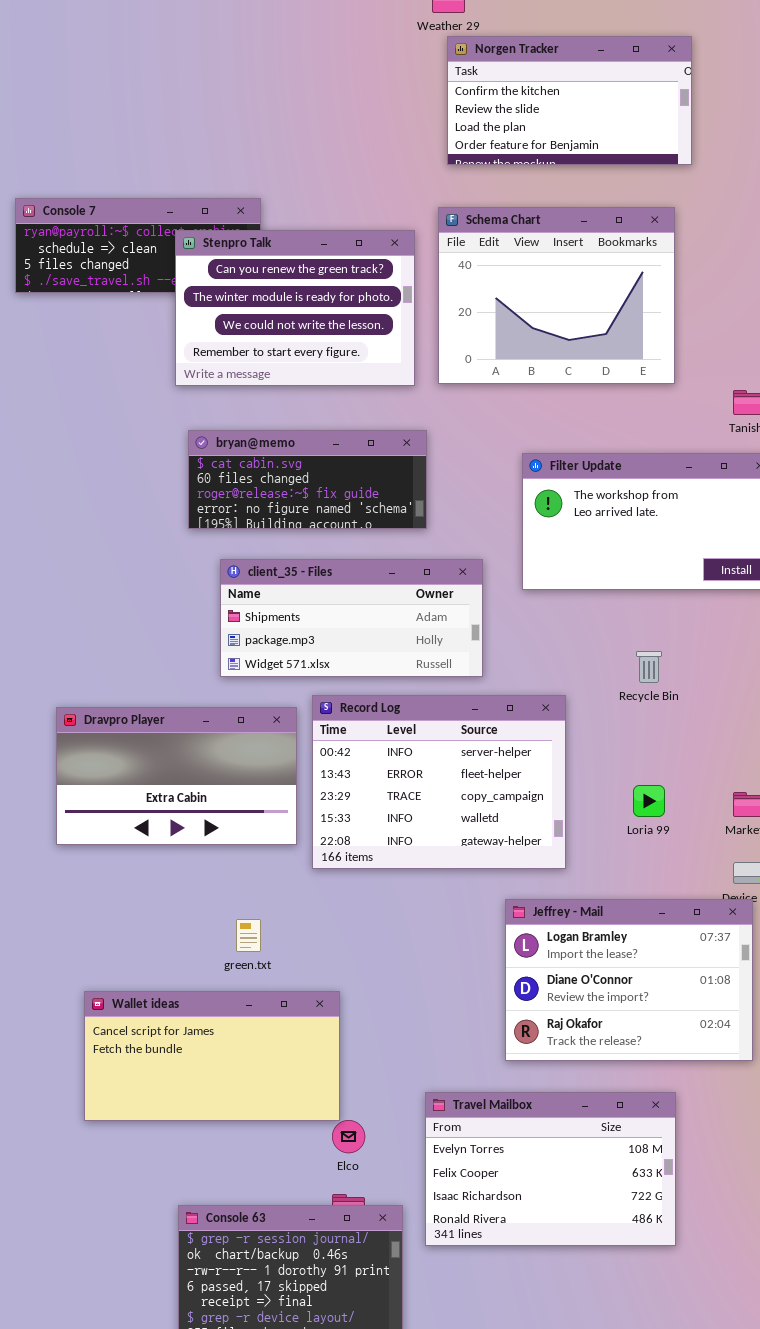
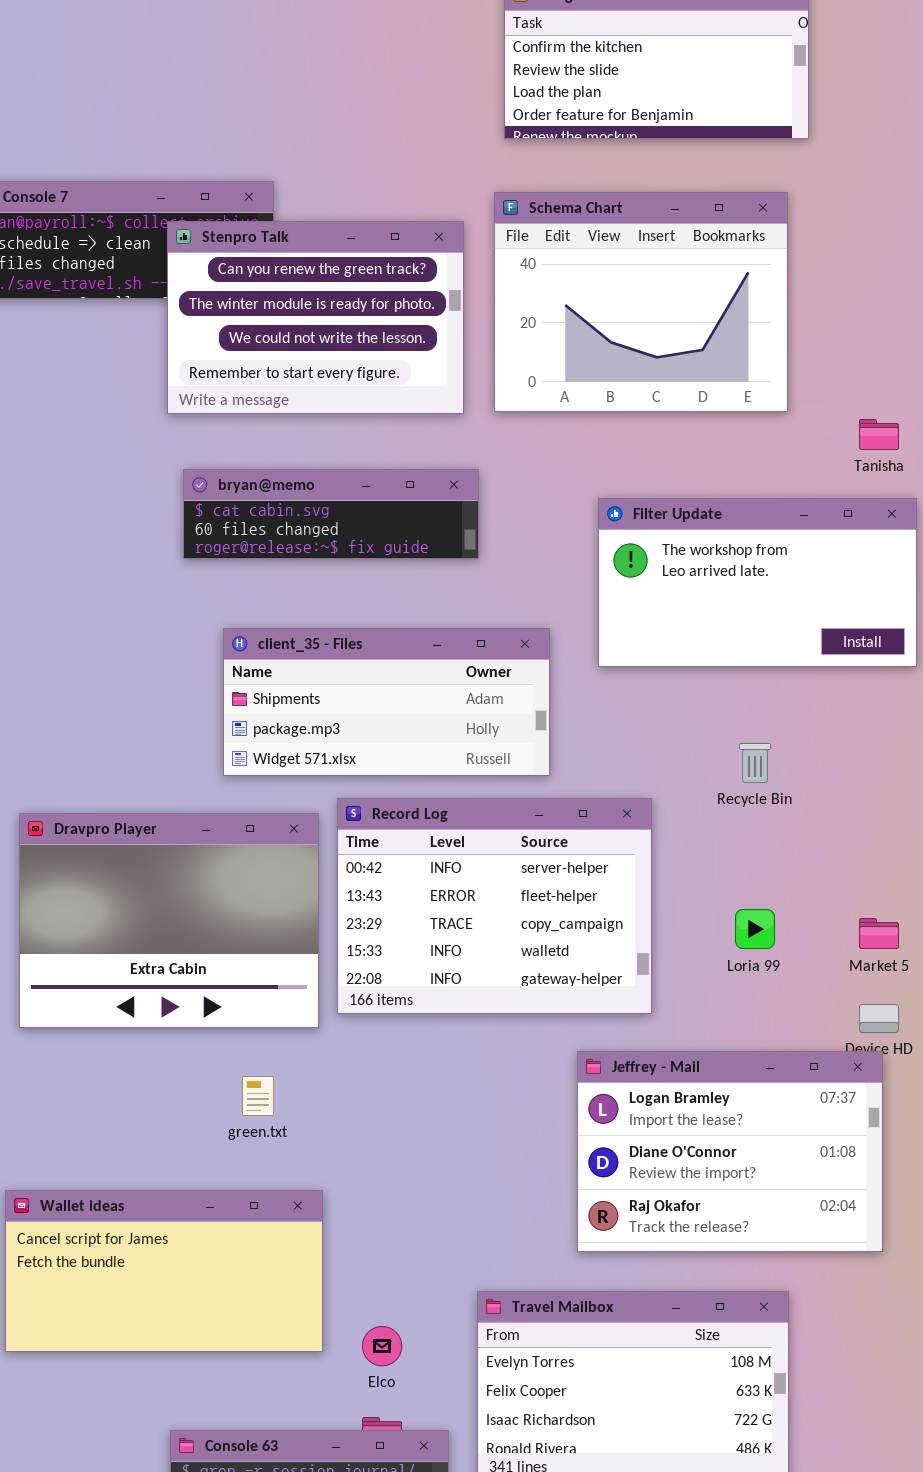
bryan@memo: [188,430,427,529] -> [183,469,479,559], resized
Dravpro Player: [56,707,297,845] -> [19,813,319,1028], resized
Wallet ideas: [84,991,340,1121] -> [5,1190,323,1352], moved

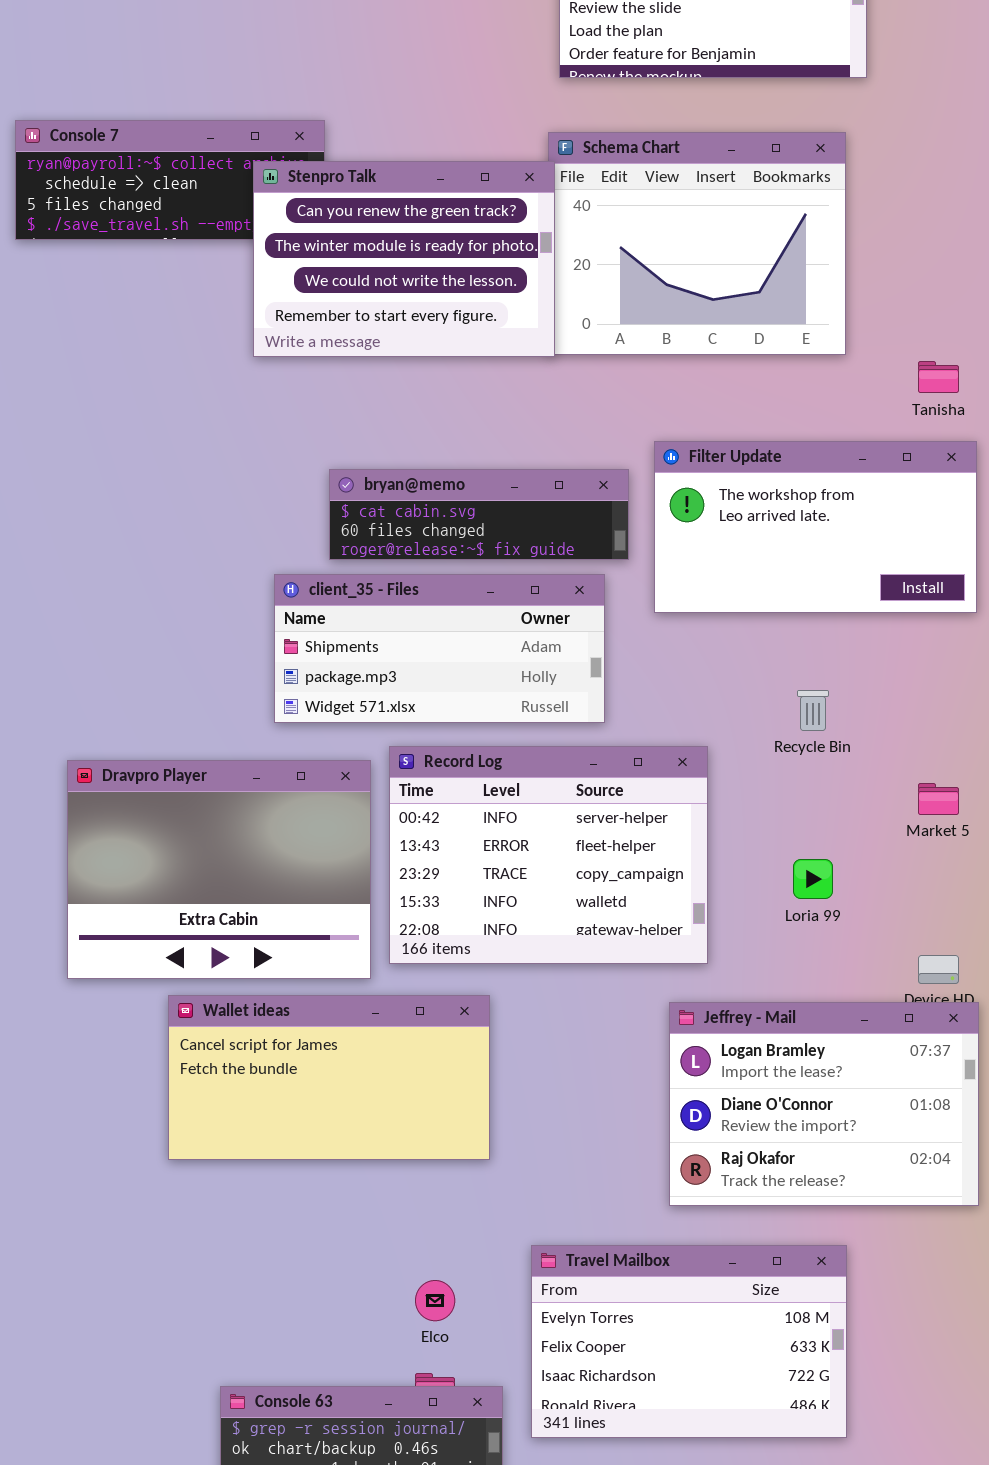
Stenpro Talk: [167,221,464,414] -> [253,161,555,357], moved
bryan@memo: [183,469,479,559] -> [329,469,629,560], moved
Market 5: [859,918,899,949] -> [918,783,959,815], moved
Jeffrey - Mail: [577,1051,883,1252] -> [669,1002,979,1206], moved
Wallet ideas: [5,1190,323,1352] -> [168,995,490,1160], moved

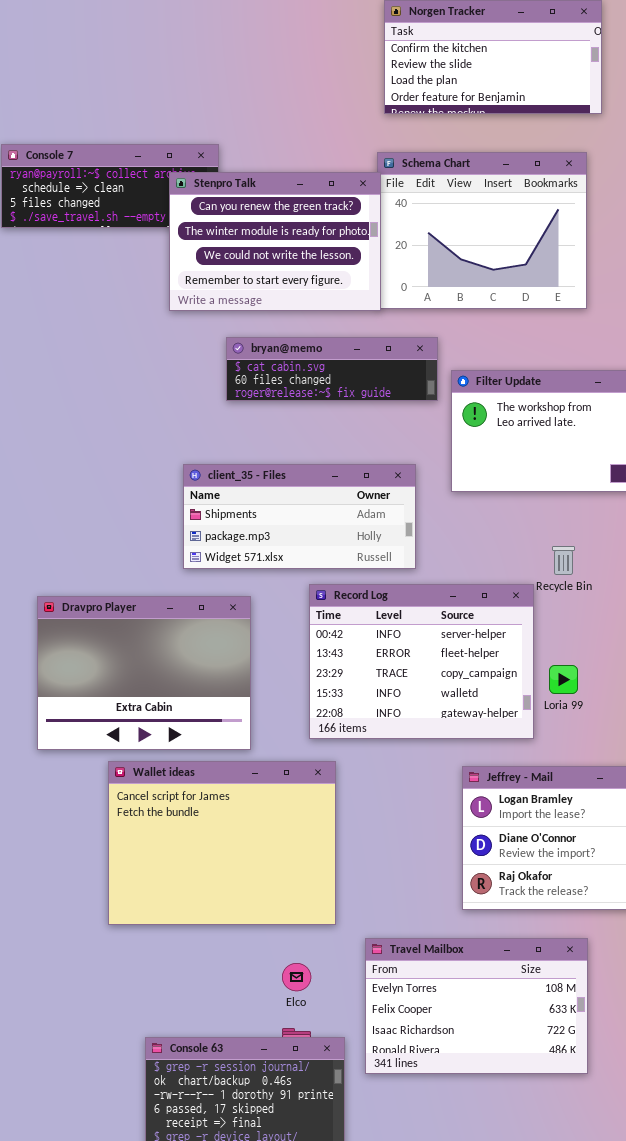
bryan@memo: [329,469,629,560] -> [226,337,438,401], moved
Record Log: [389,746,708,964] -> [309,584,534,739], moved
Wallet ideas: [168,995,490,1160] -> [108,761,336,925], resized

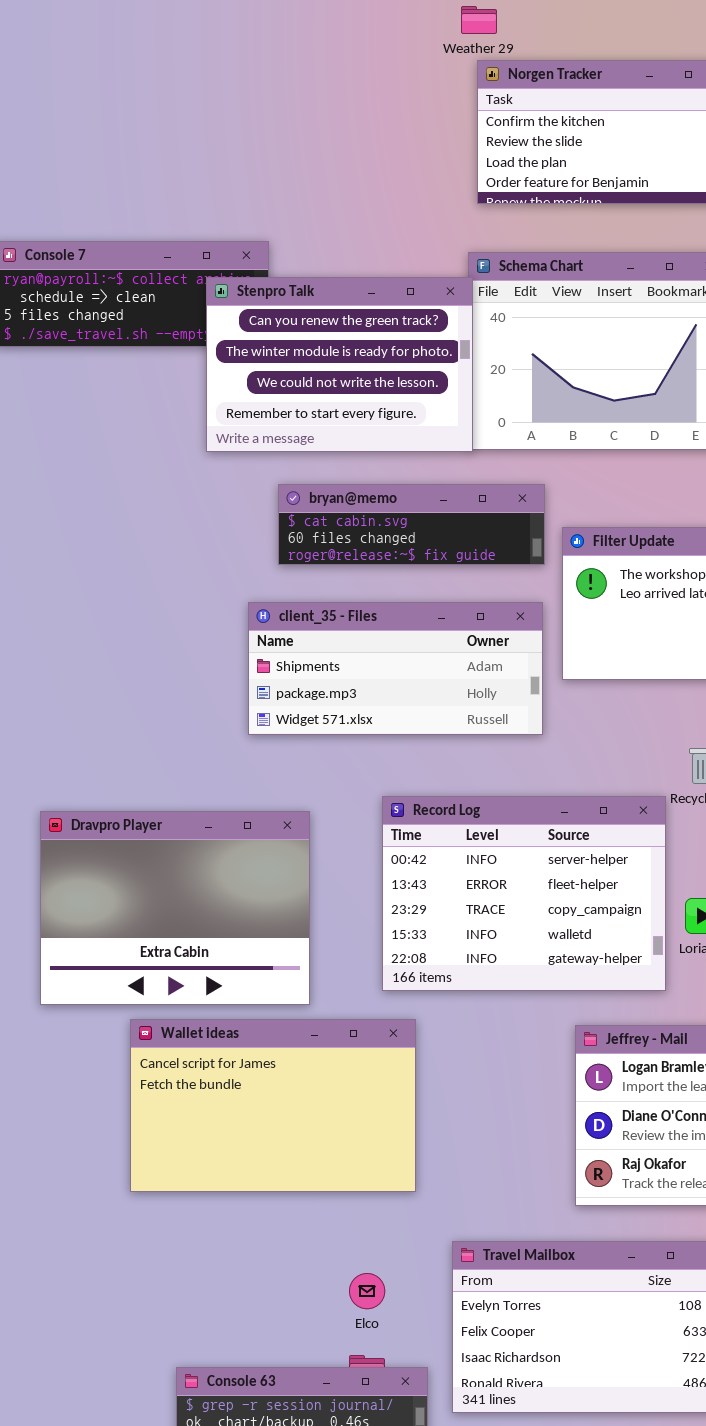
client_35 - Files: [183,464,416,569] -> [248,602,543,735], moved
Wallet ideas: [108,761,336,925] -> [130,1019,416,1192], resized

